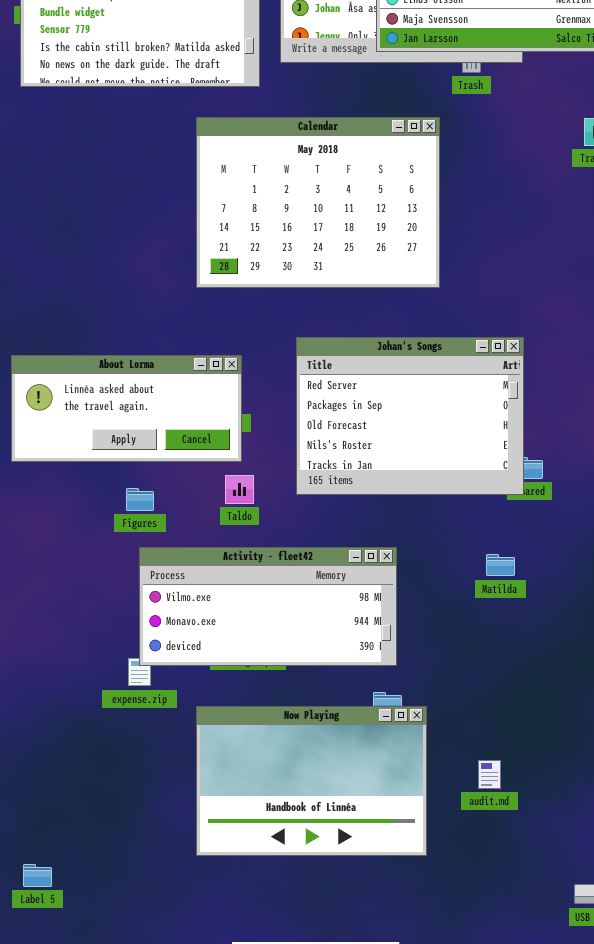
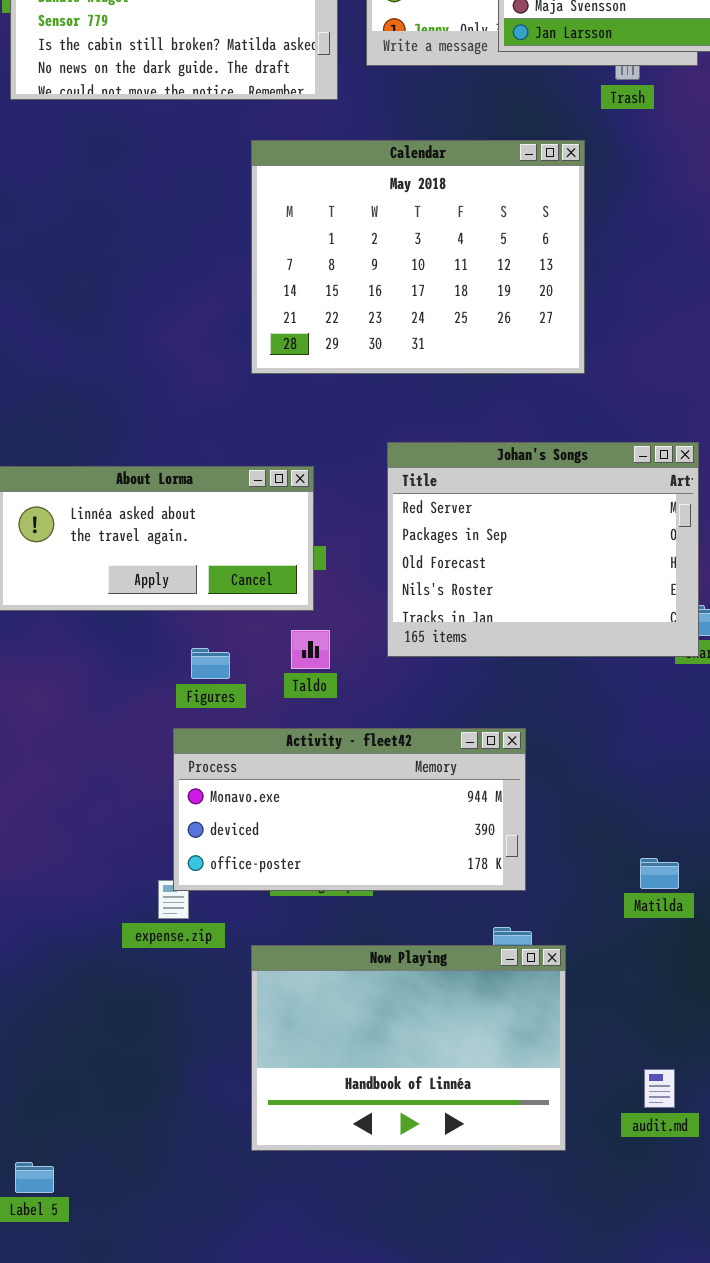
Figures: [126,488,154,511] -> [191,648,230,679], moved
Activity - fleet42: [139,547,397,666] -> [173,728,526,891], scrolled down 1 row
Matilda: [486,554,515,576] -> [640,858,679,889], moved
audit.md: [478,760,501,789] -> [644,1069,675,1108], moved

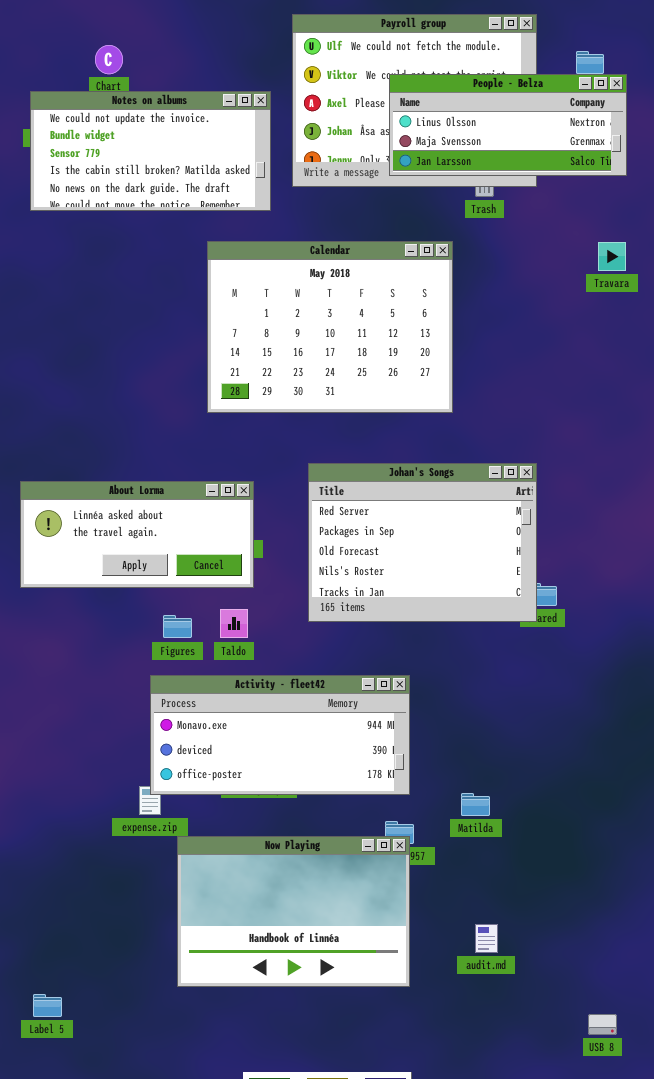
Taldo: [291,630,330,669] -> [220,609,248,638], moved
Matilda: [640,858,679,889] -> [461,793,490,816], moved
Now Playing: [251,945,566,1151] -> [177,836,410,987], moved
audit.md: [644,1069,675,1108] -> [475,924,498,953], moved

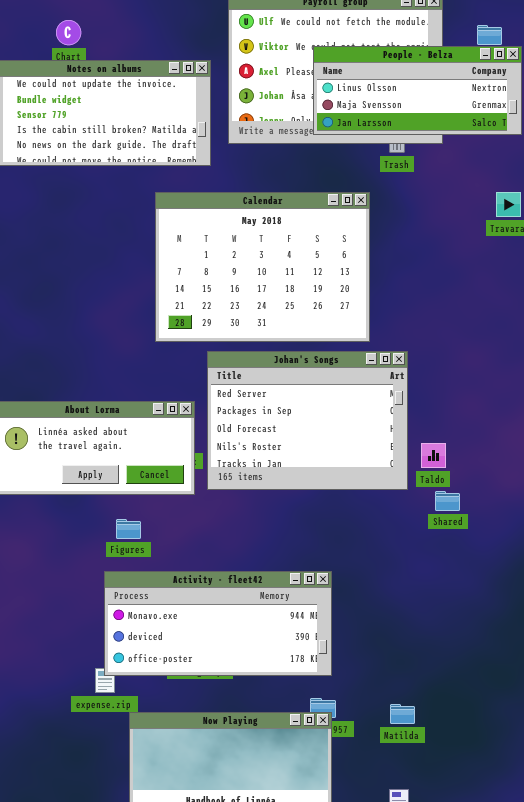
Johan's Songs: [308,463,537,622] -> [207,351,408,490], moved
Taldo: [220,609,248,638] -> [421,443,446,468], moved
Matilda: [461,793,490,816] -> [390,704,415,724], moved

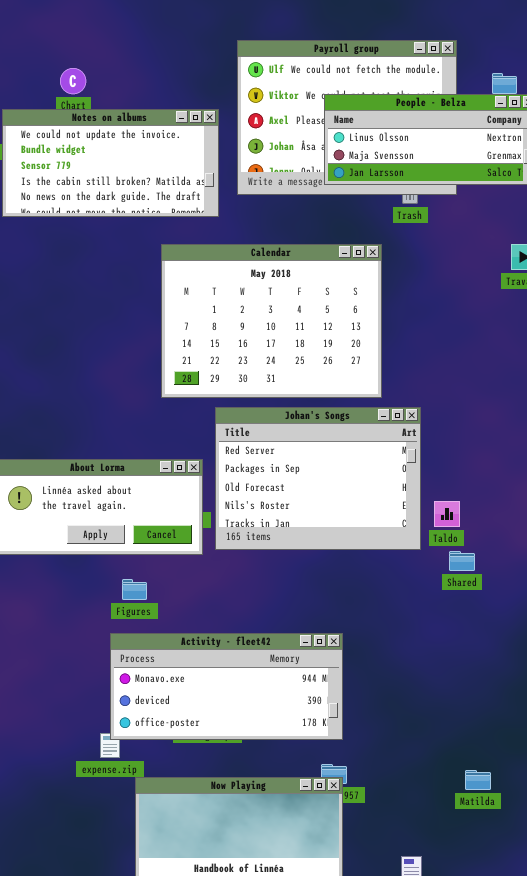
Matilda: [390,704,415,724] -> [465,770,491,790], moved

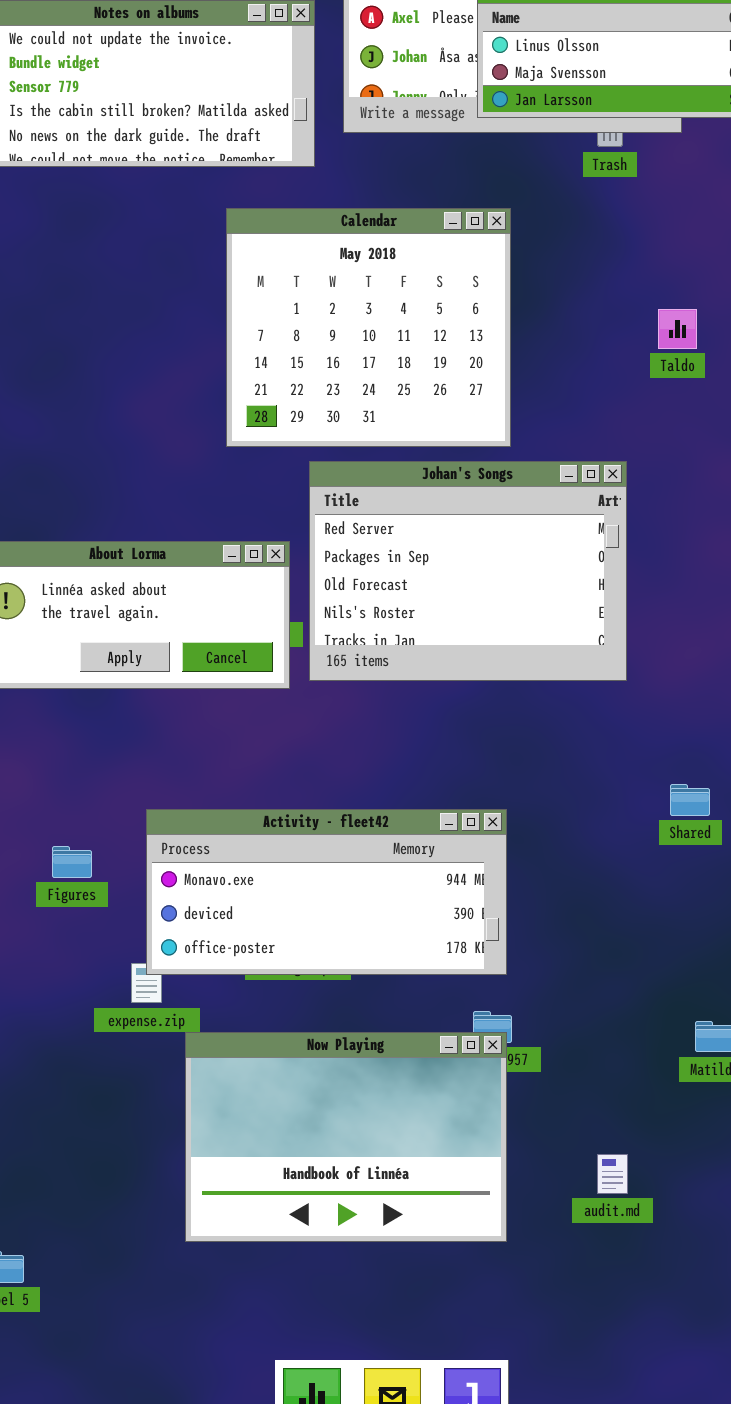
Calendar: [161,244,382,398] -> [226,208,511,447], resized
Taldo: [434,501,460,527] -> [658,309,697,349], moved
Shared: [449,551,475,571] -> [670,784,710,816], moved
Figures: [122,579,147,600] -> [52,846,92,878], moved

